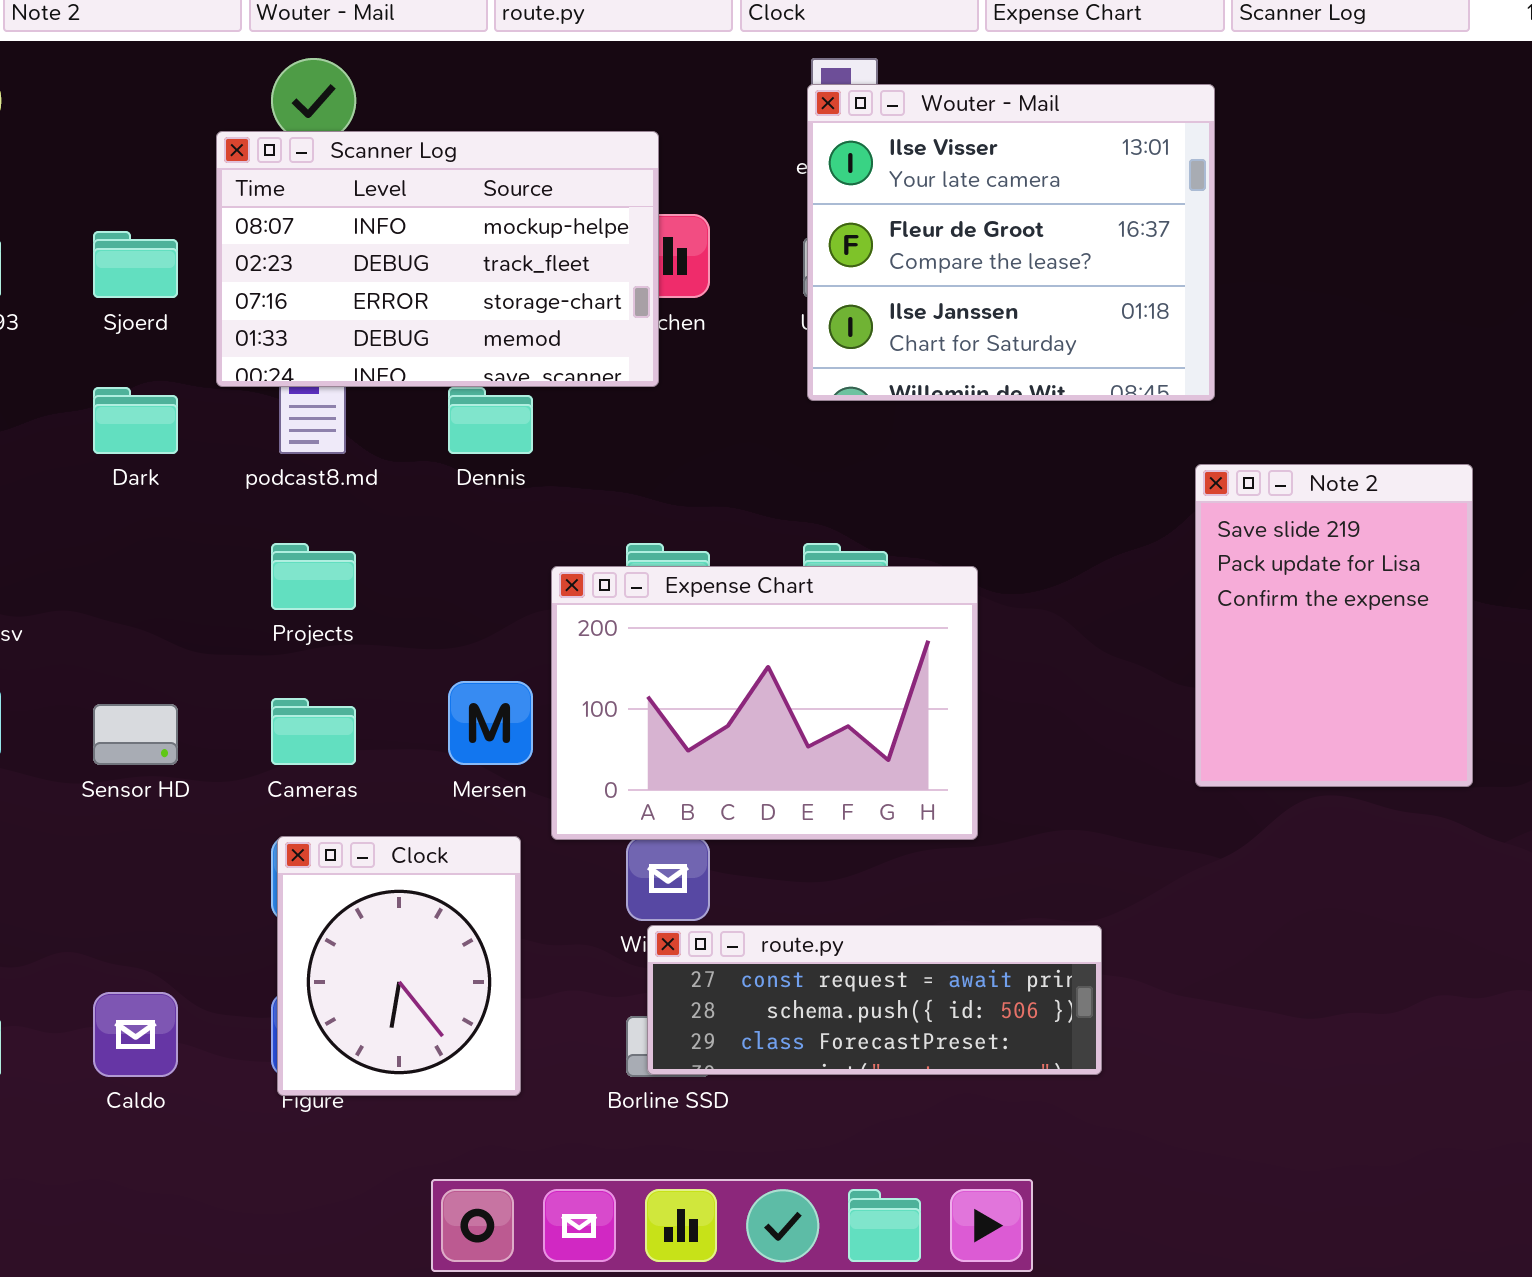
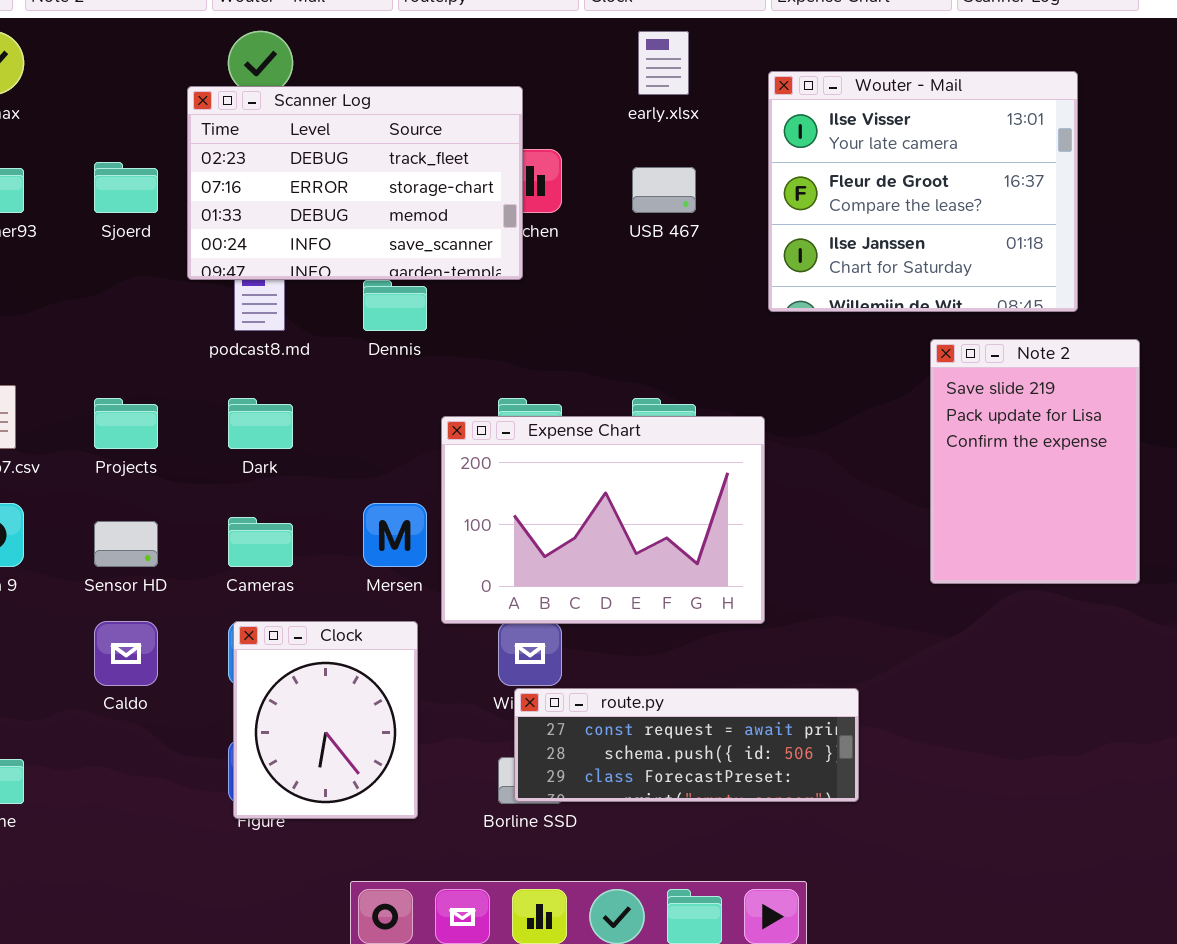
Wouter - Mail: [807,84,1215,401] -> [768,71,1078,312], moved
Scanner Log: [216,131,659,387] -> [187,86,523,280], scrolled down 1 row
Dark: [93,387,178,454] -> [228,398,293,449], moved
Projects: [271,543,356,610] -> [94,398,158,449], moved
Caldo: [93,992,178,1077] -> [94,621,158,686], moved

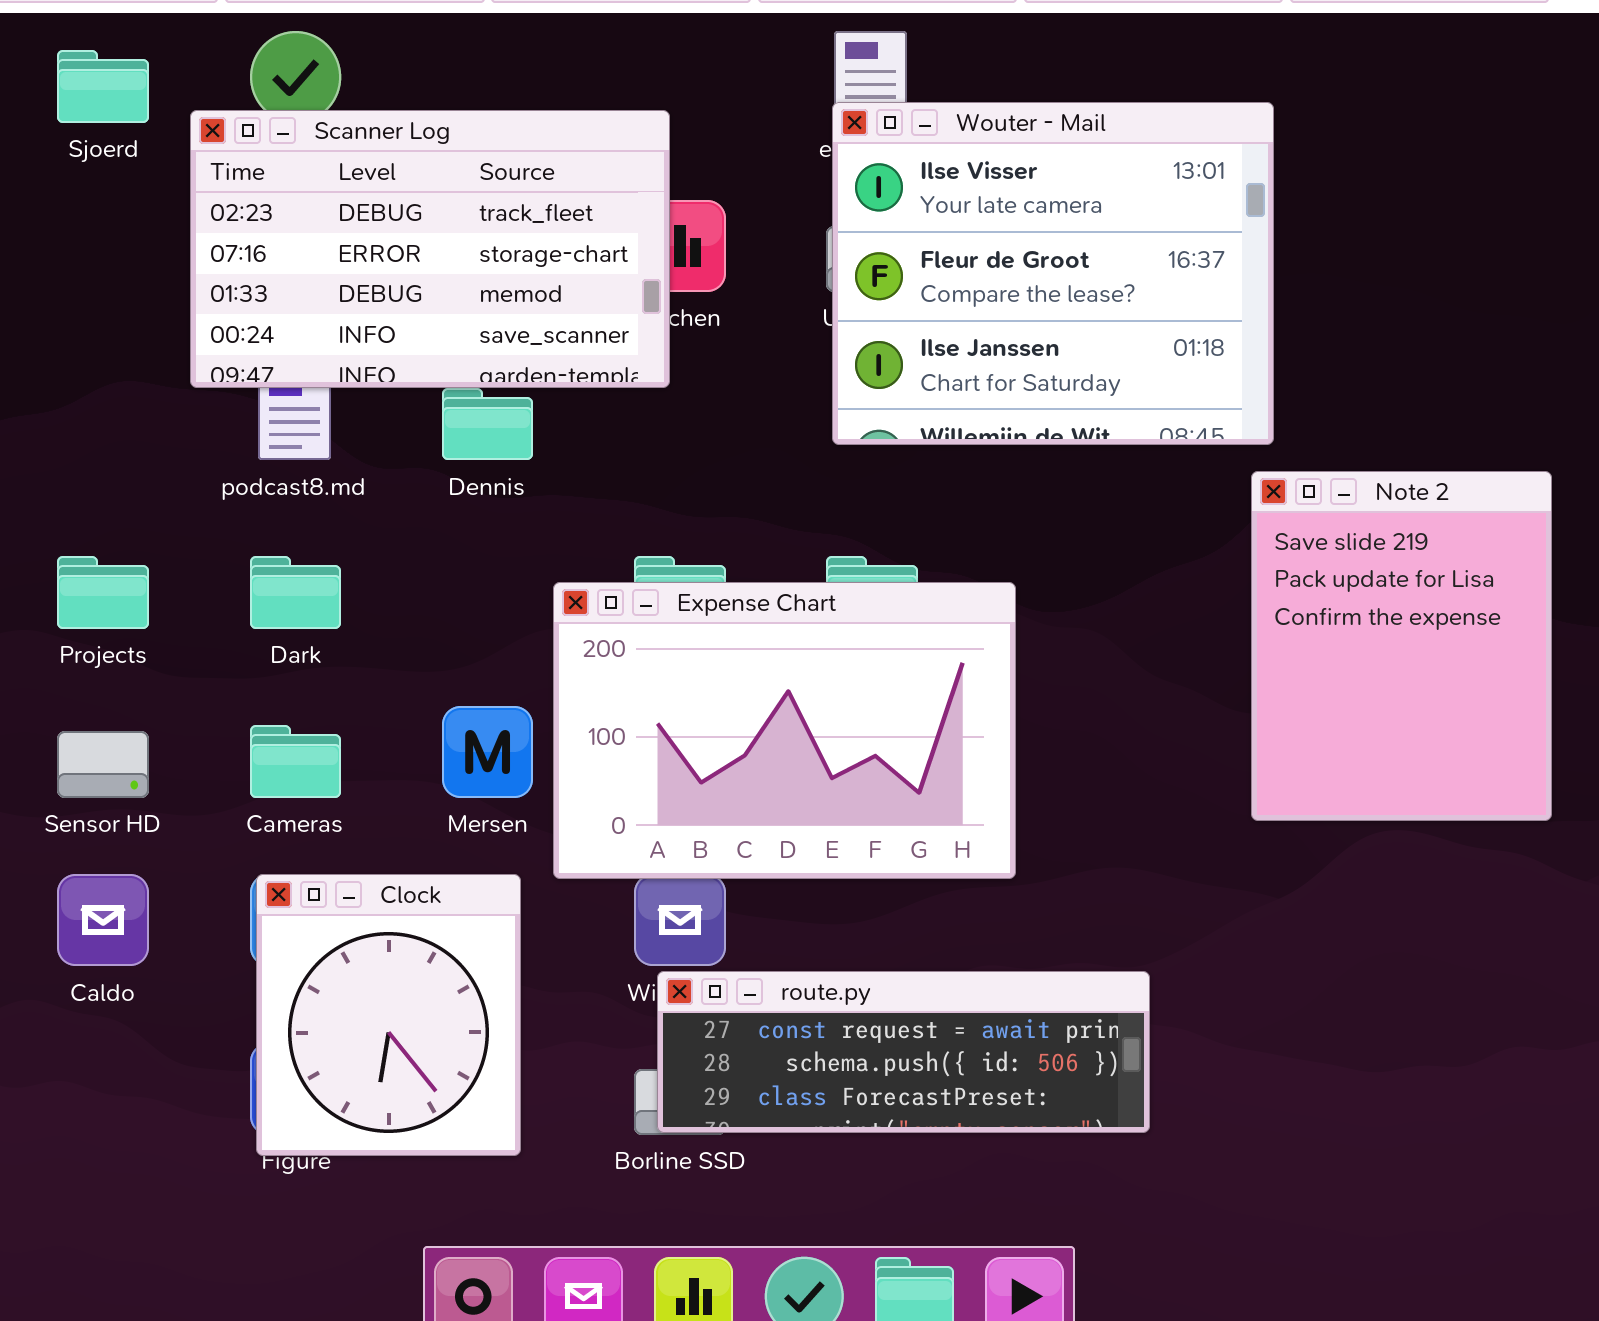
Wouter - Mail: [768,71,1078,312] -> [832,102,1274,445], moved
Sjoerd: [94,162,158,213] -> [57,50,149,123], moved

